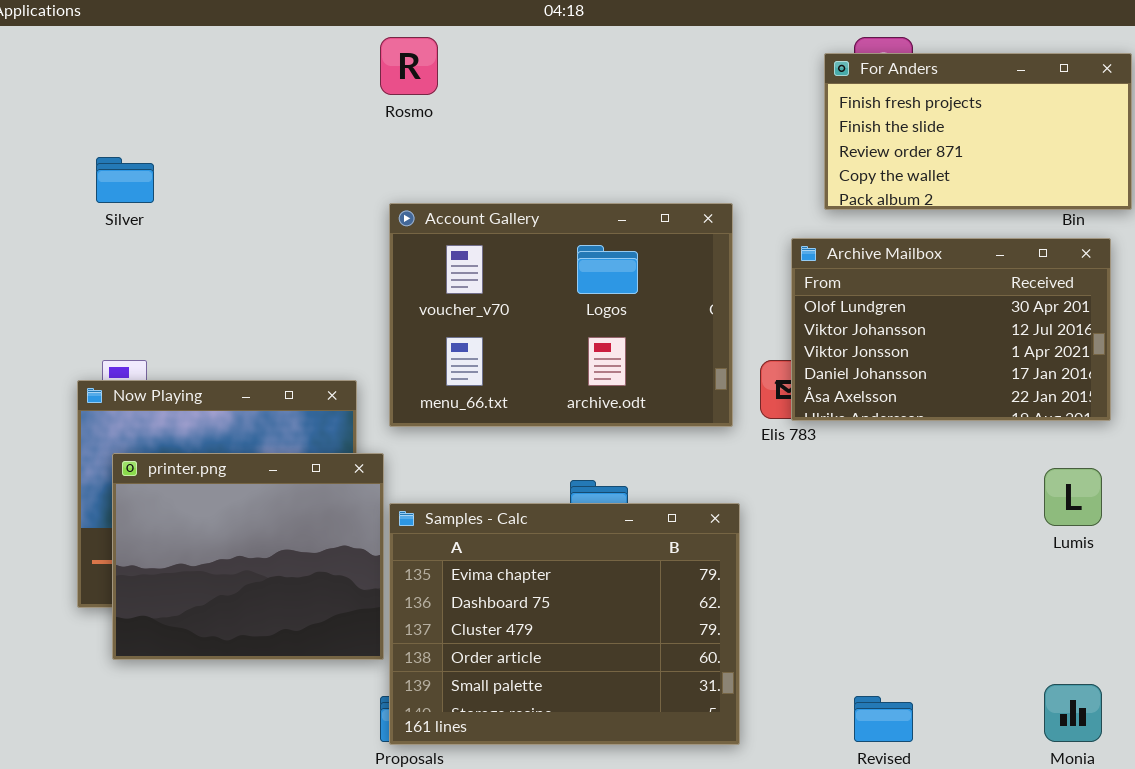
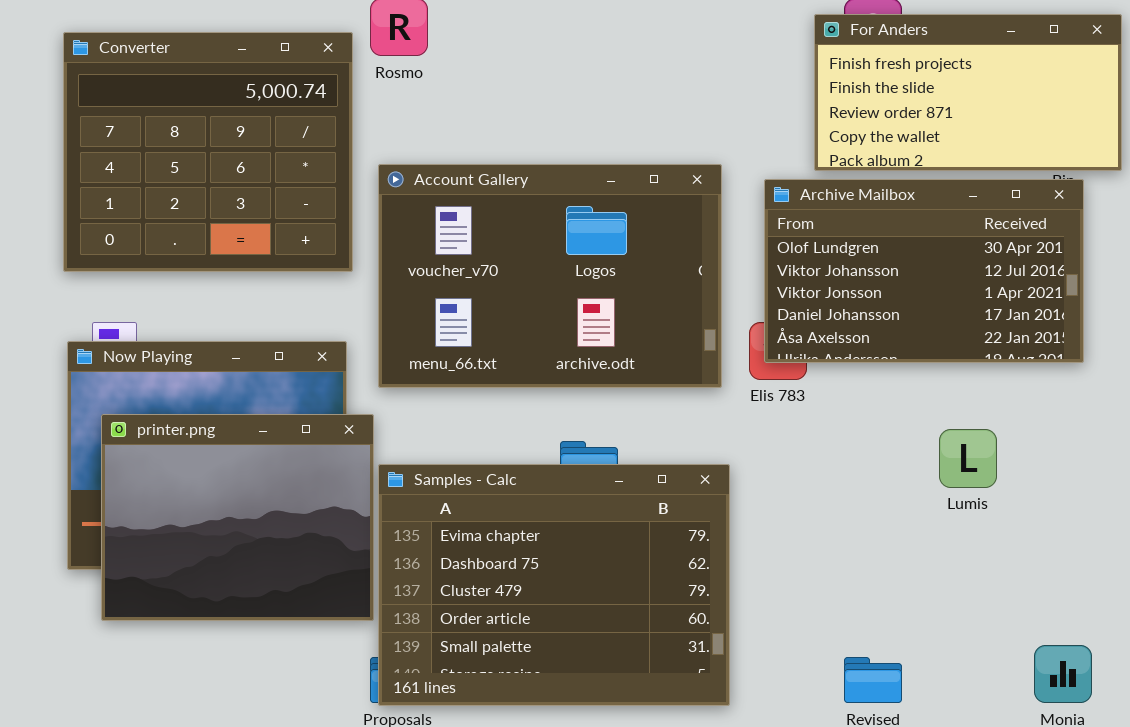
Converter: none -> [63,32,353,272], opened
Archive Mailbox: [791,238,1111,421] -> [764,179,1084,363], moved
Lumis: [1044,468,1102,526] -> [939,429,997,488], moved

